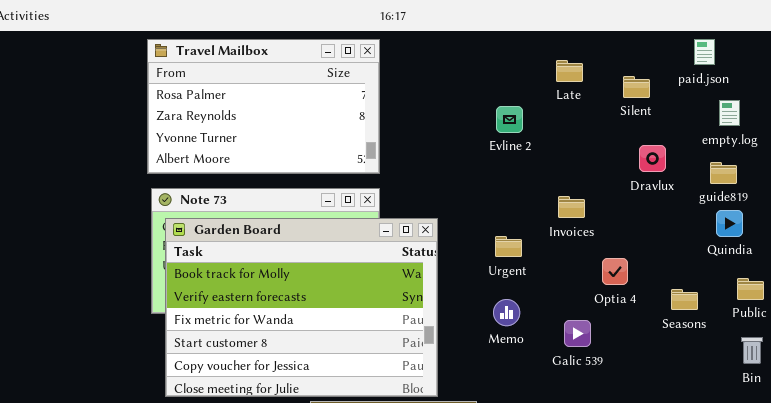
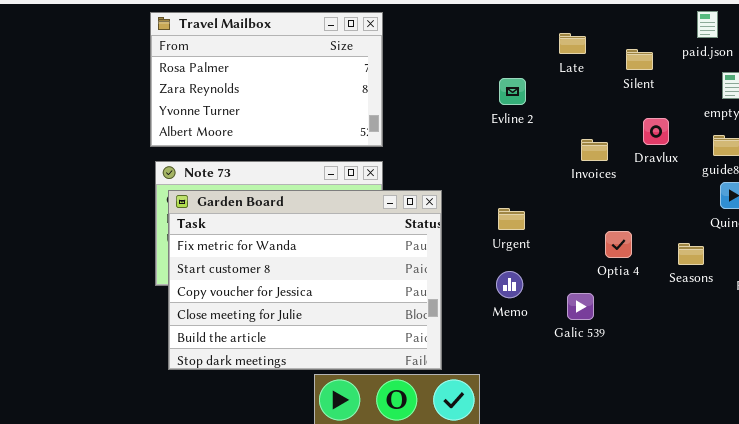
Invoices: [558,196,585,218] -> [581,139,608,161], moved
Garden Board: [165,218,438,397] -> [168,190,442,370], scrolled down 2 rows
Seasons: [671,289,698,310] -> [678,243,704,265], moved

